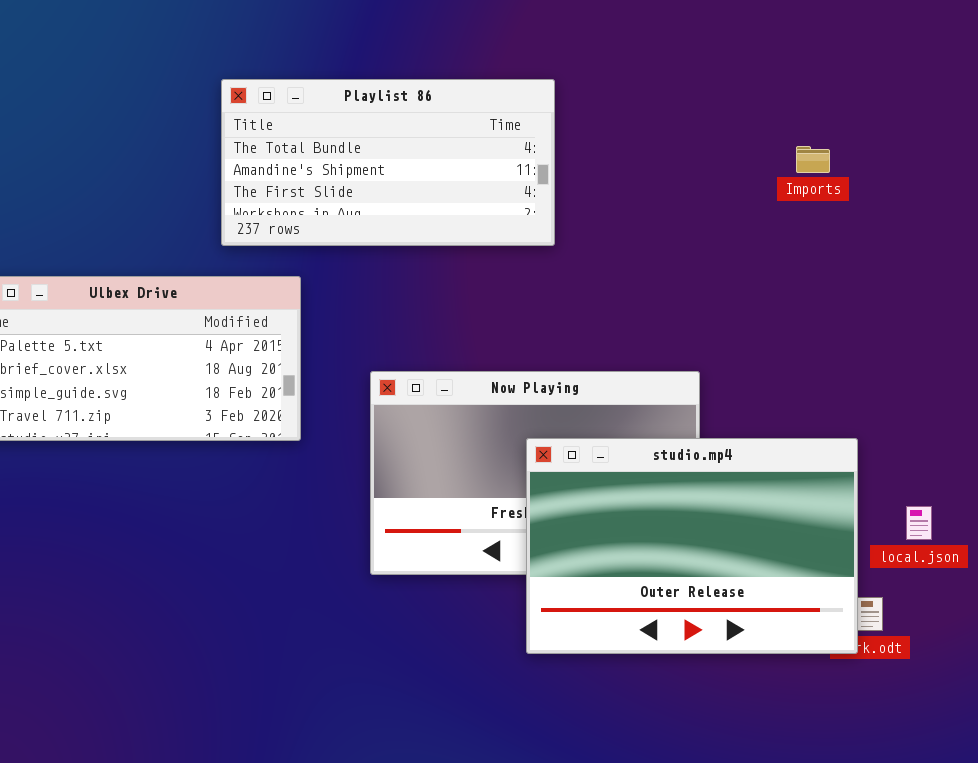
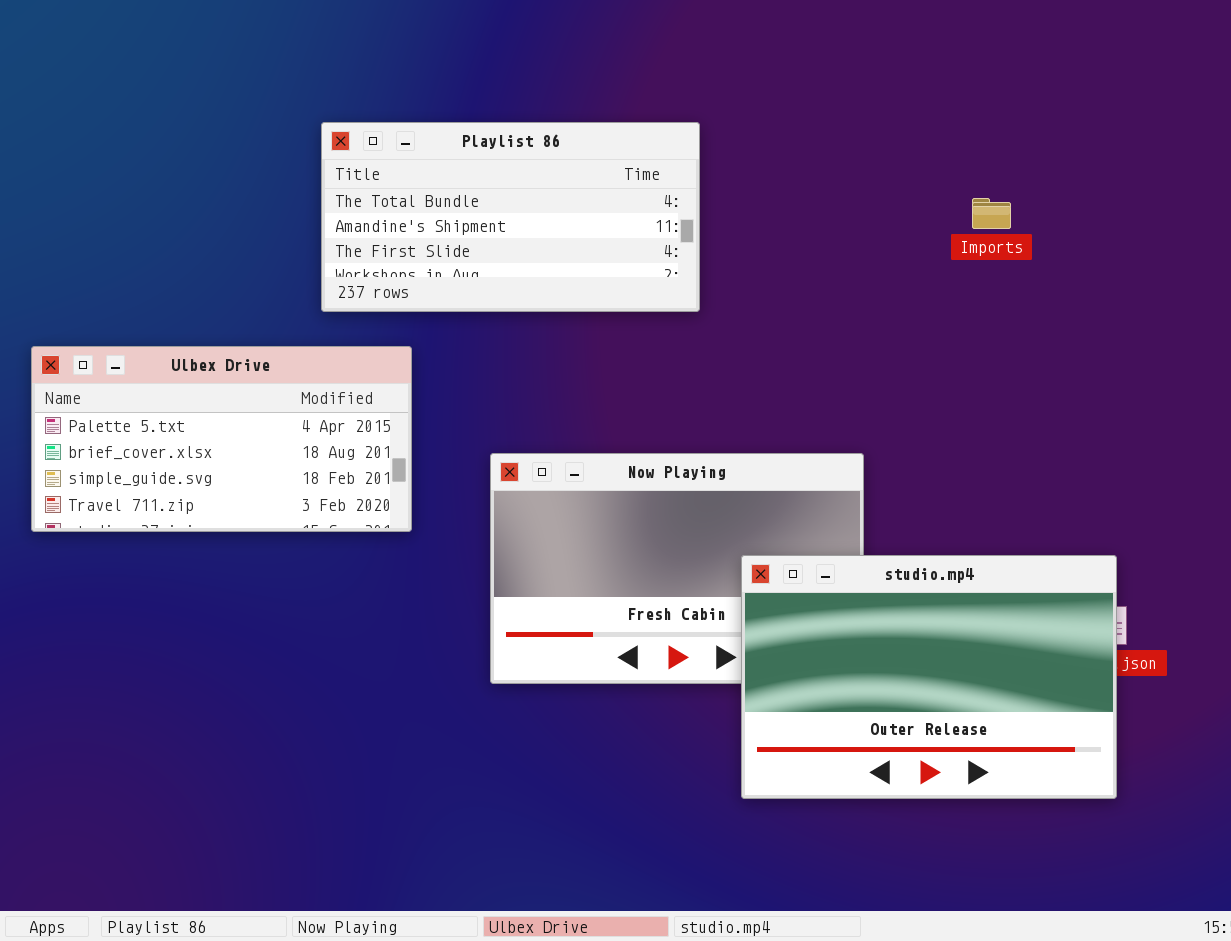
studio.mp4: [526,438,858,654] -> [741,555,1117,799], moved

